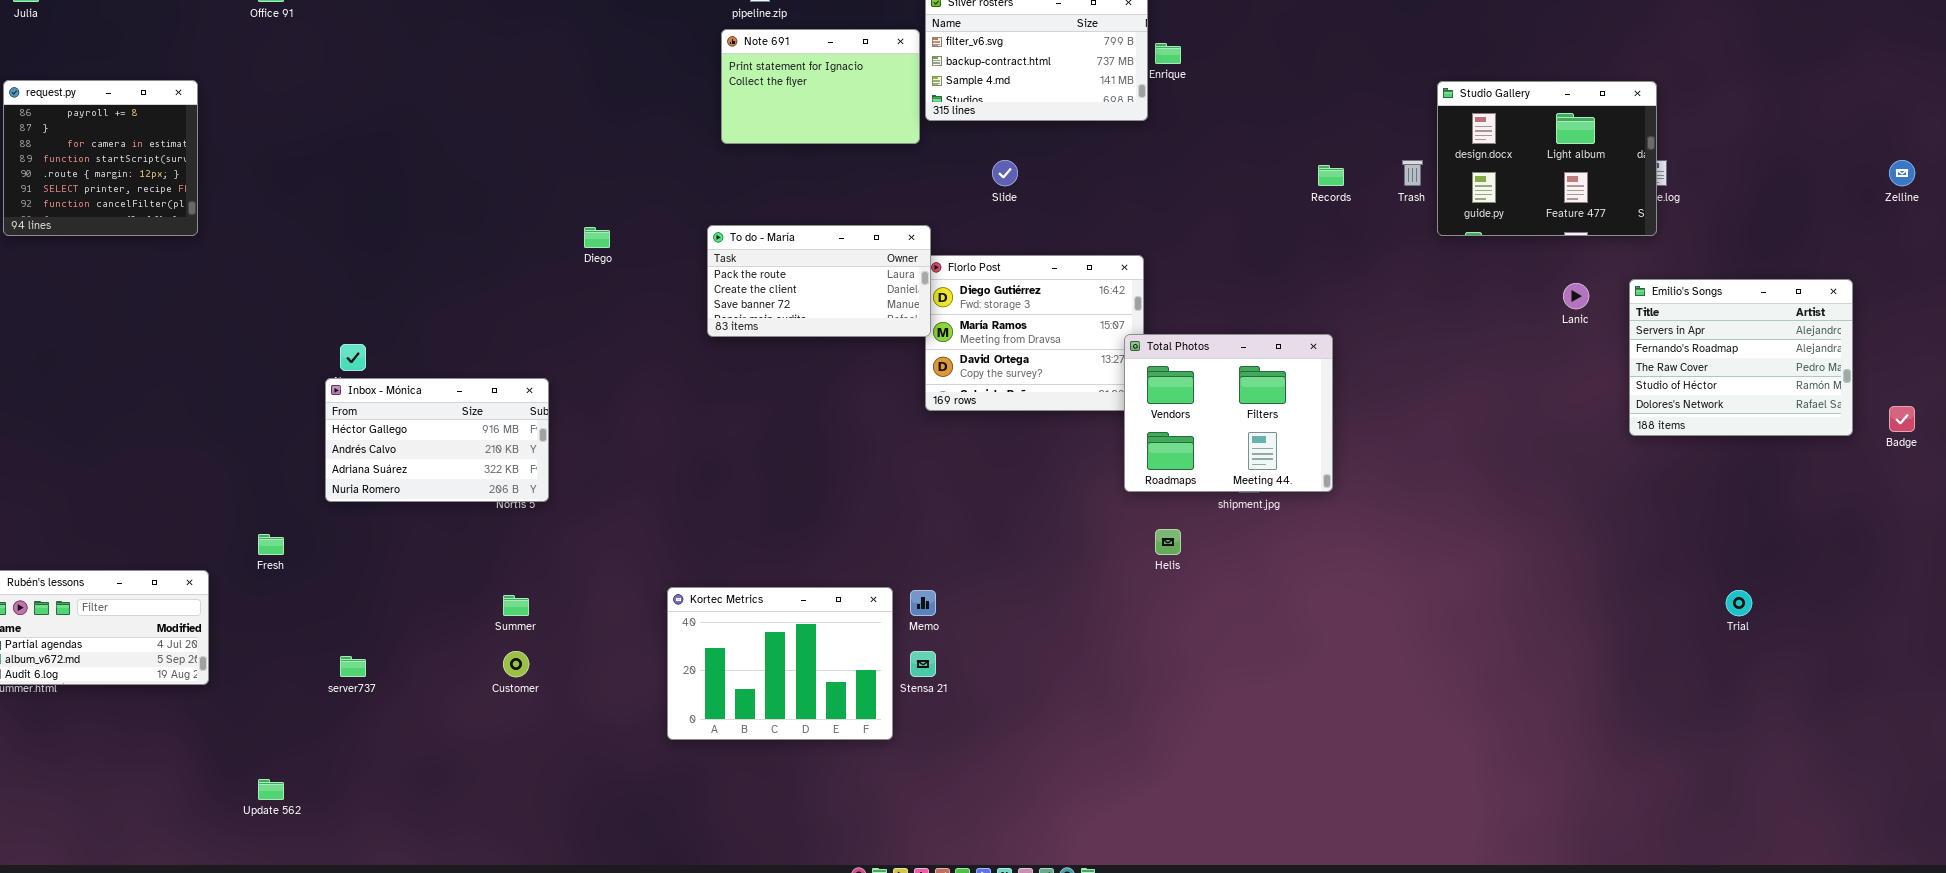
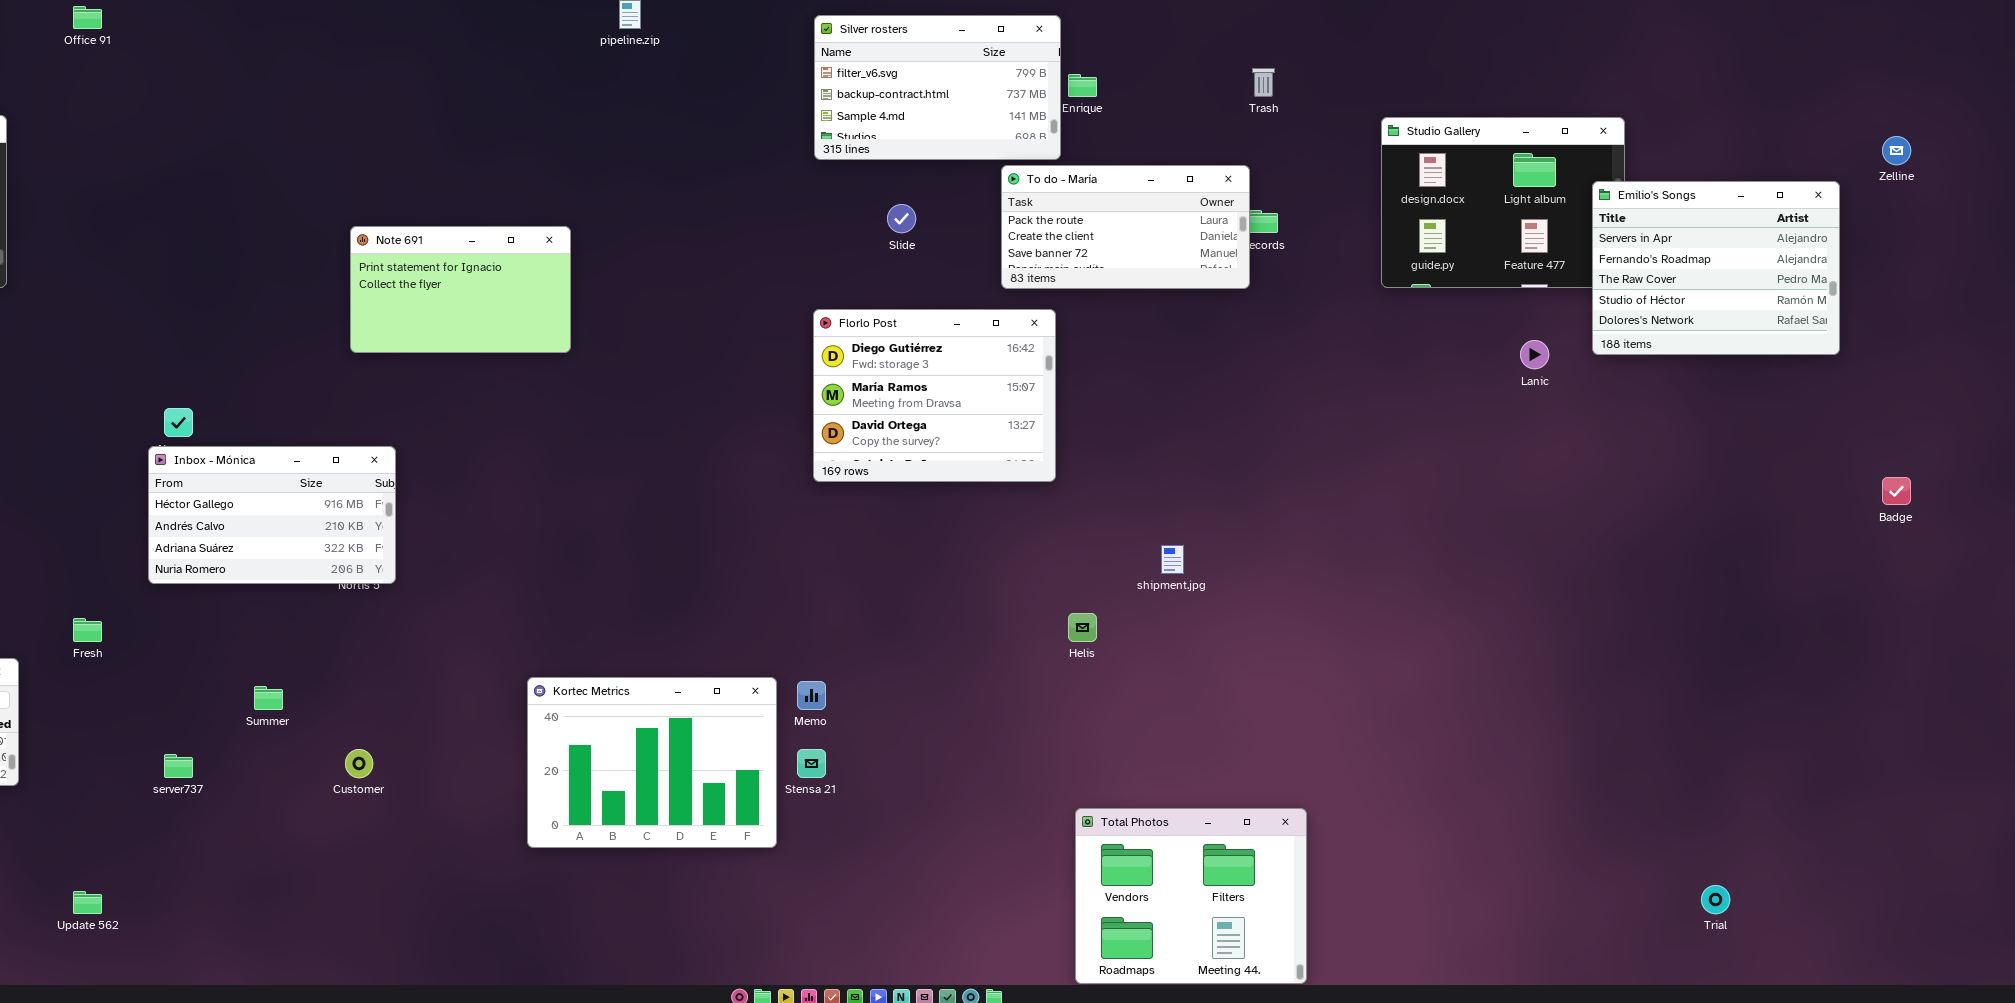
Note 691: [721,29,920,144] -> [350,226,571,353], moved
Trash: [1402,160,1423,186] -> [1252,68,1275,97], moved
Zelline: [1889,160,1915,186] -> [1882,136,1911,165], moved
To do - María: [707,225,931,337] -> [1001,165,1250,289], moved
Emilio's Songs: [1629,279,1853,436] -> [1592,181,1840,355], moved
Total Photos: [1124,334,1333,492] -> [1075,808,1307,984], moved
Trial: [1726,590,1752,616] -> [1701,885,1730,914], moved
Summer: [503,595,529,616] -> [254,686,283,710], moved

